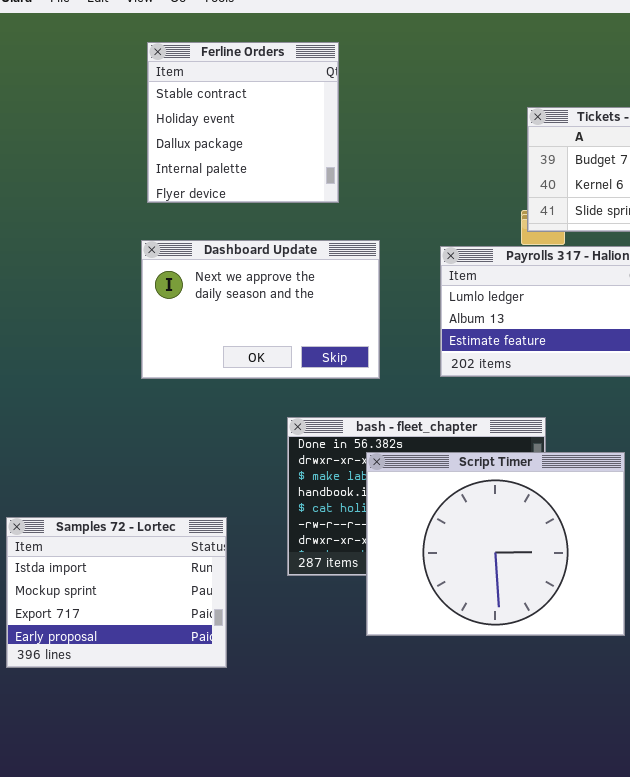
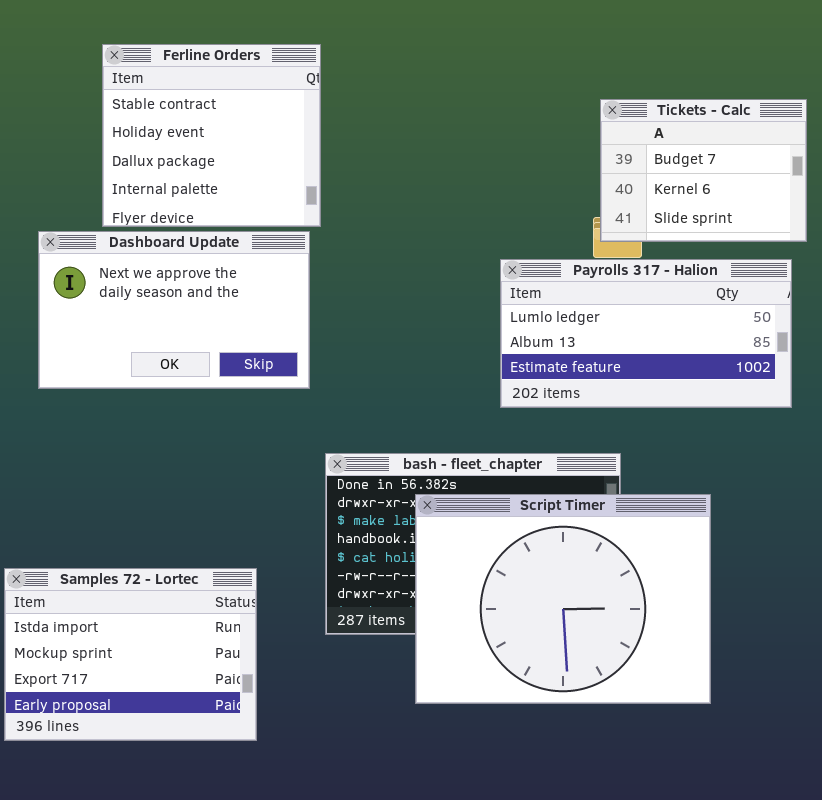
Ferline Orders: [147,42,339,203] -> [102,44,321,227], moved
Dashboard Update: [141,240,380,379] -> [38,231,310,389], moved

